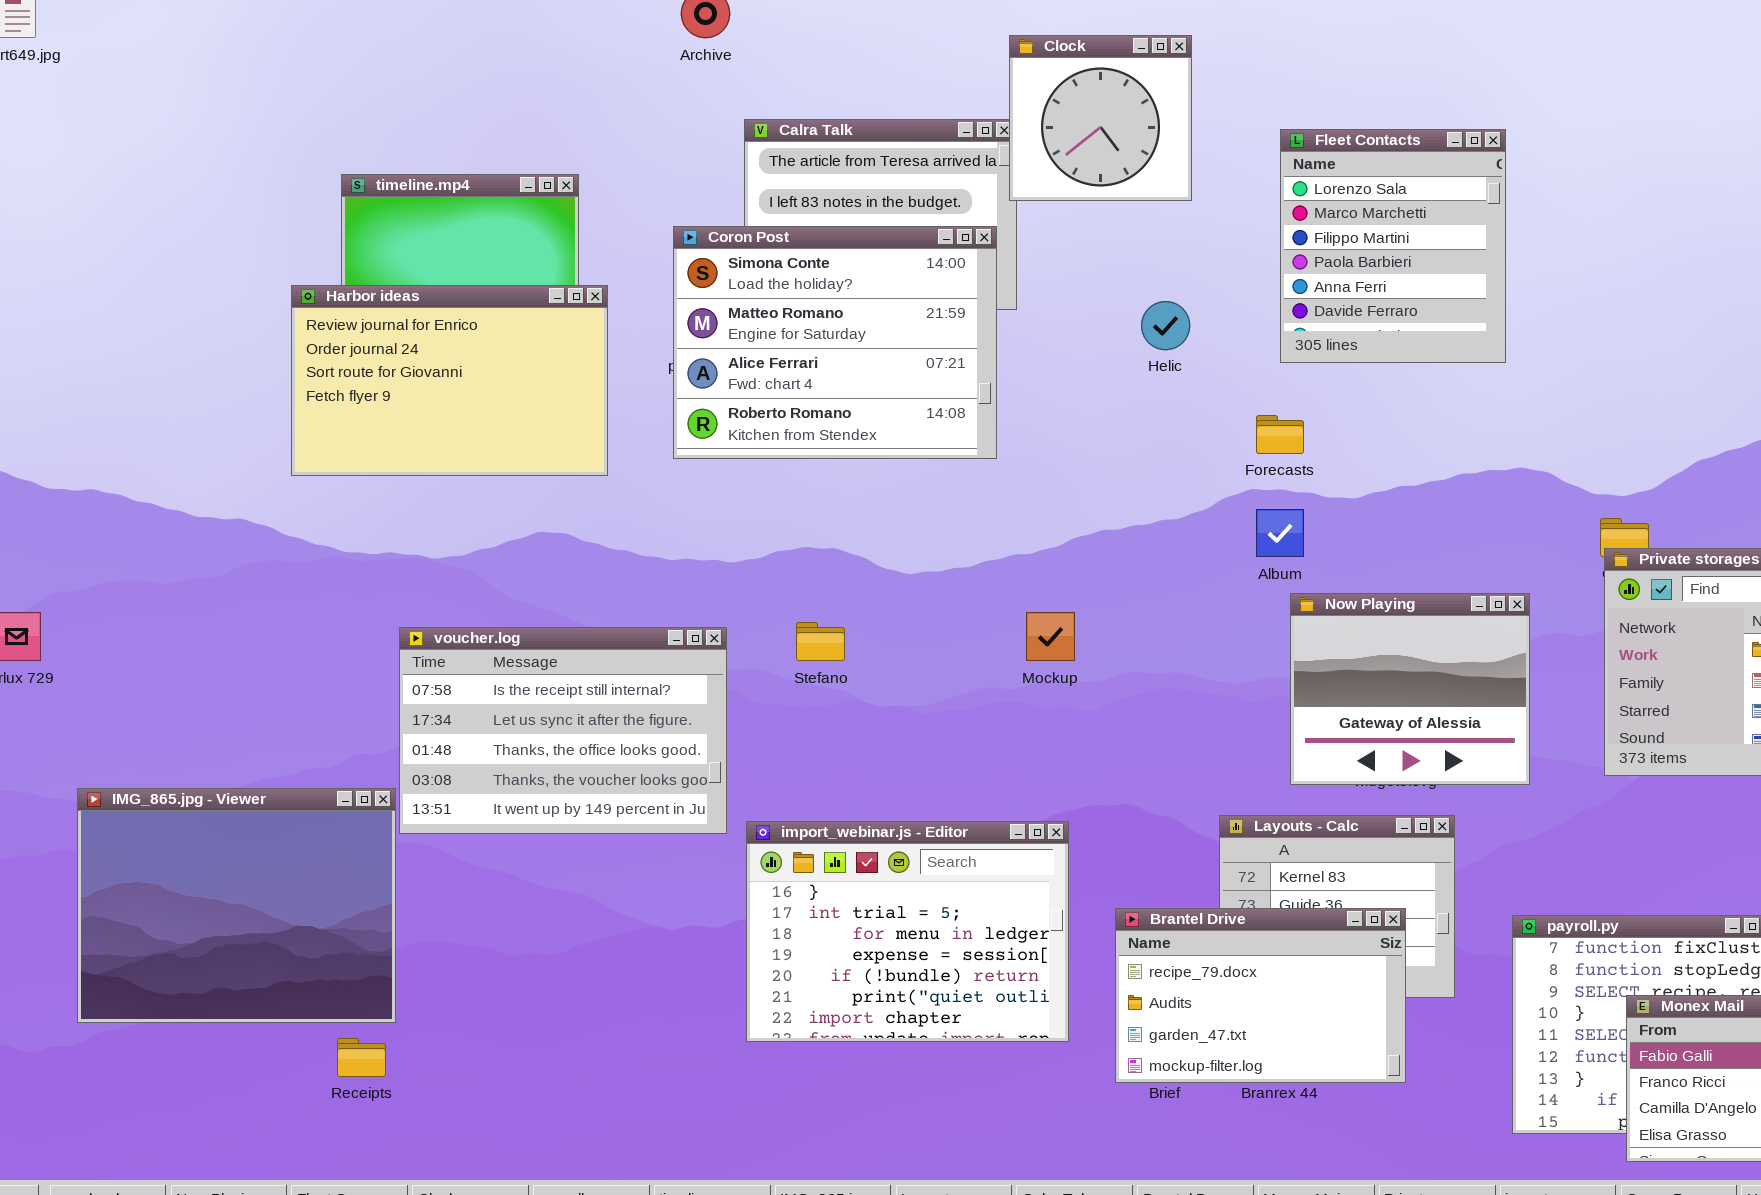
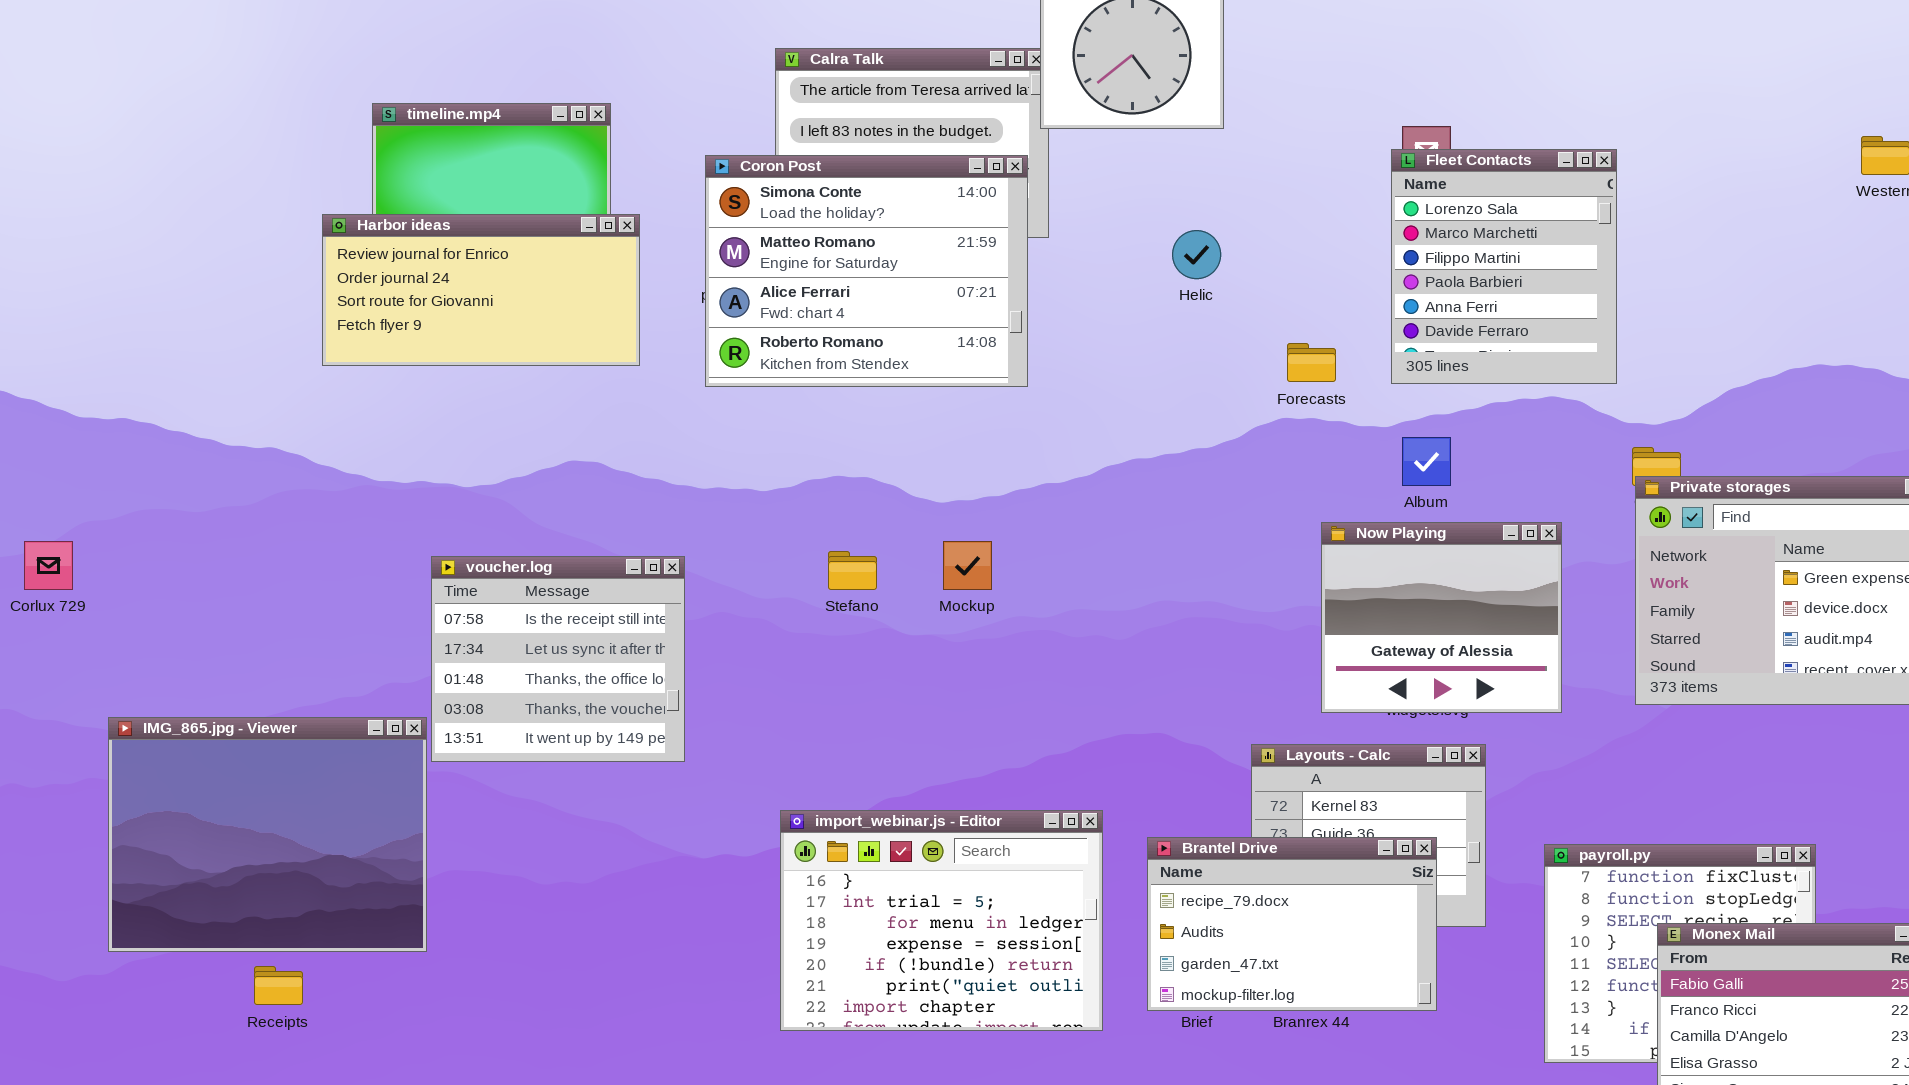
Fleet Contacts: [1280,129,1506,363] -> [1391,149,1617,384], moved
Harbor ideas: [291,285,608,476] -> [322,214,640,366], resized
Album: [1256,509,1304,557] -> [1402,437,1451,486], moved
Mockup: [1026,612,1075,661] -> [943,541,992,590], moved
voucher.log: [399,627,727,834] -> [431,556,685,762], resized
import_webinar.js - Editor: [746,821,1069,1042] -> [780,810,1103,1031], moved
Receipts: [337,1038,386,1077] -> [254,966,303,1005], moved

